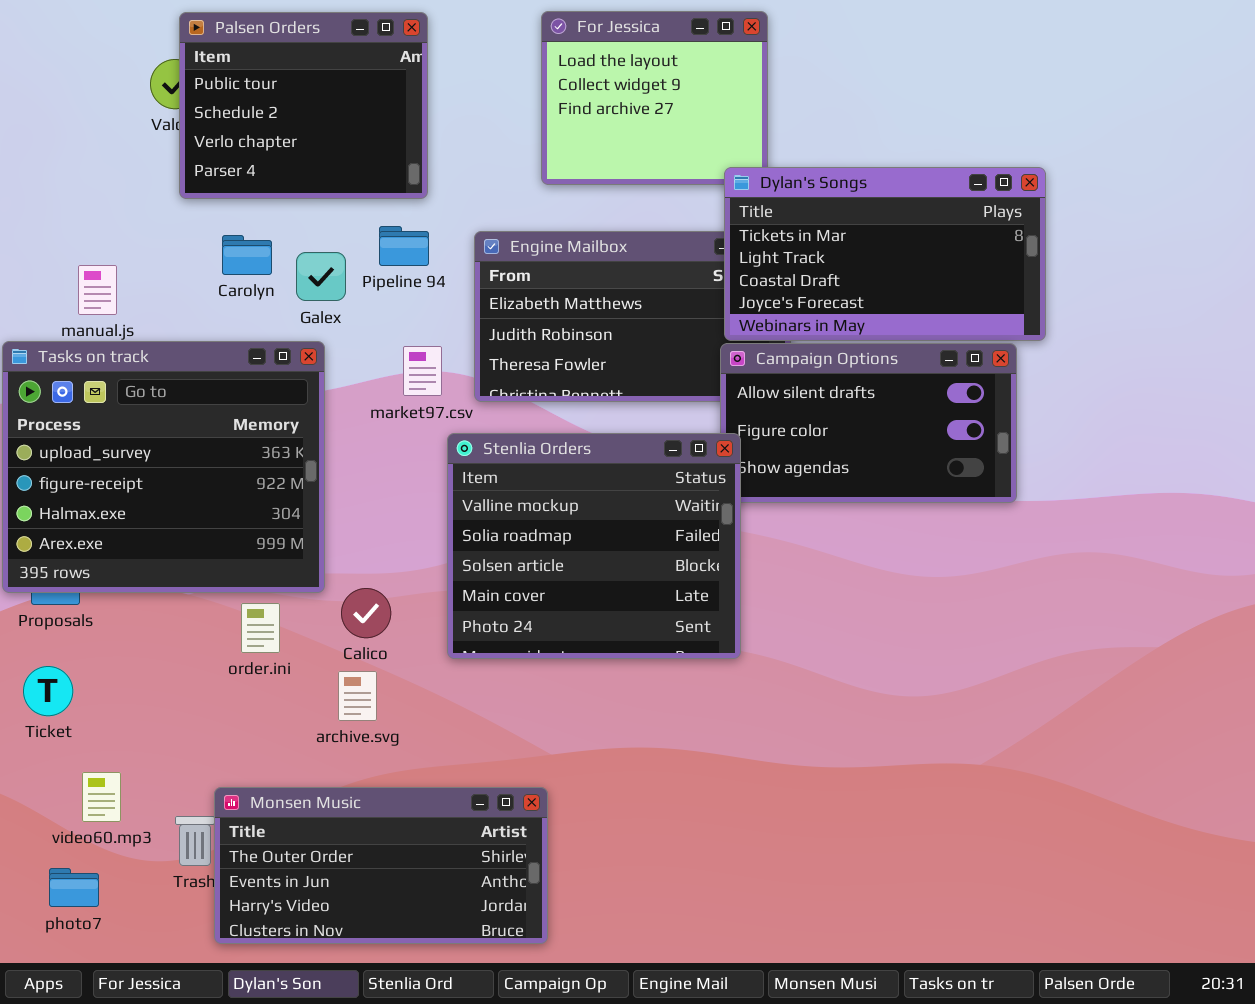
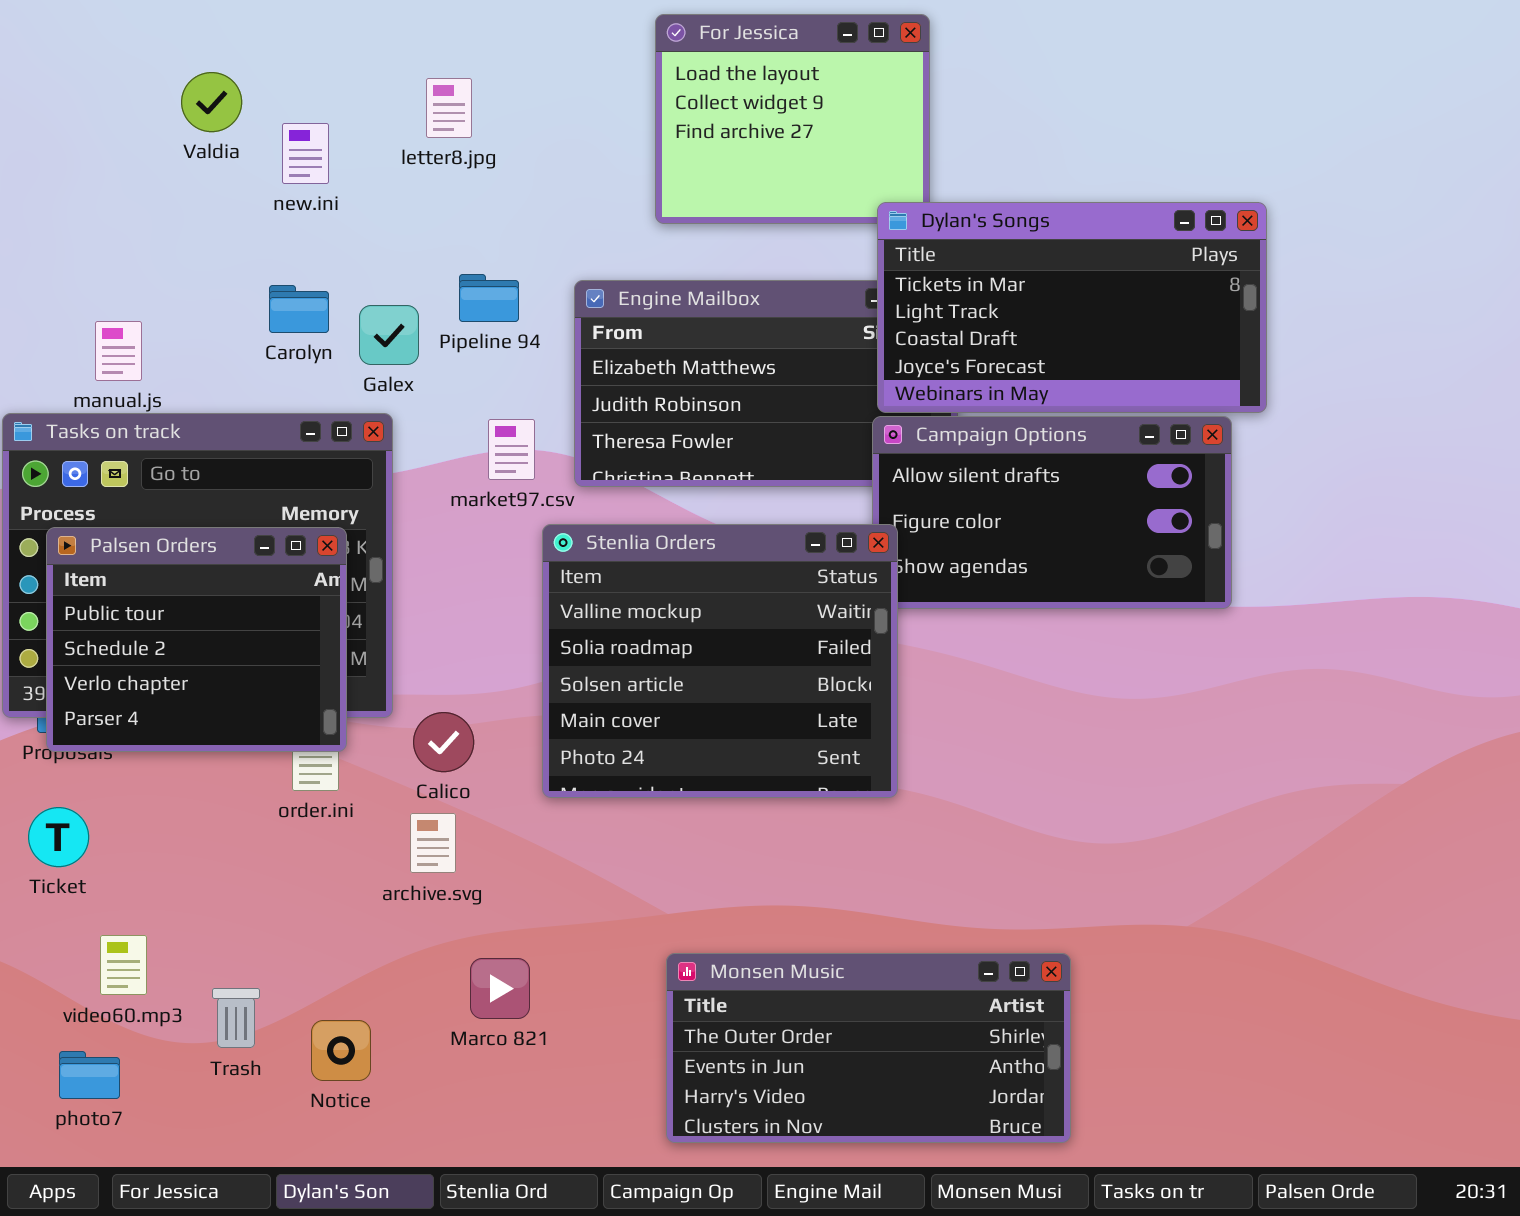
Palsen Orders: [179,12,428,199] -> [46,527,347,752], moved
Monsen Music: [214,787,548,944] -> [666,953,1071,1143], moved

